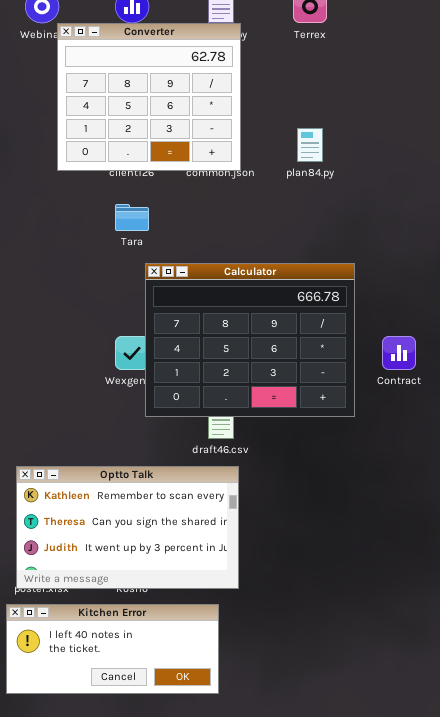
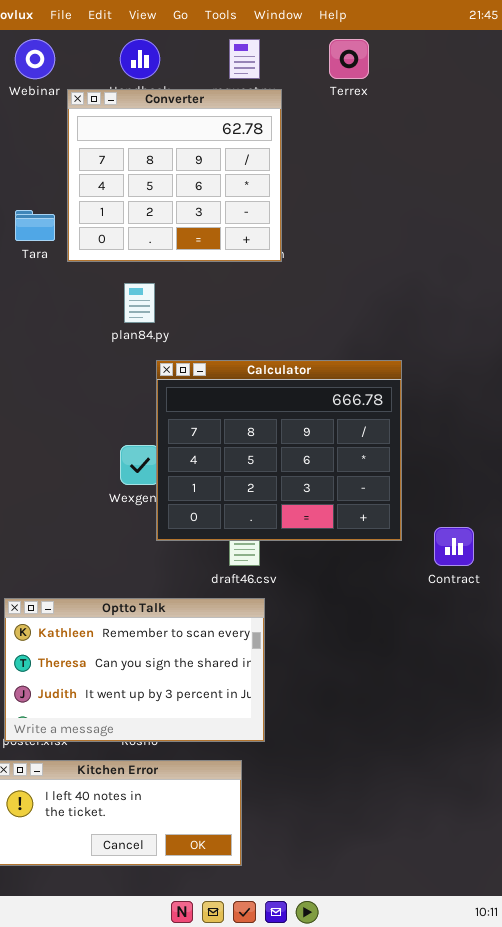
Converter: [57,23,241,171] -> [67,89,282,262], moved
plan84.py: [297,128,323,162] -> [124,283,155,323], moved
Tara: [115,204,149,231] -> [15,210,55,241], moved
Contract: [382,336,416,370] -> [434,527,474,566], moved

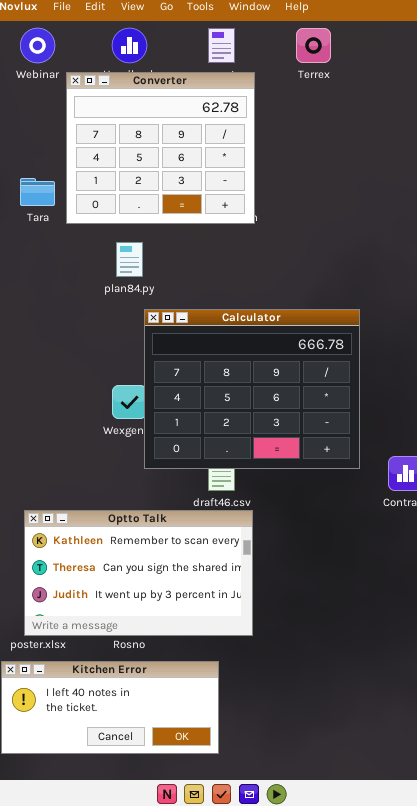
Optto Talk: [4,598,265,742] -> [24,510,253,636], moved

